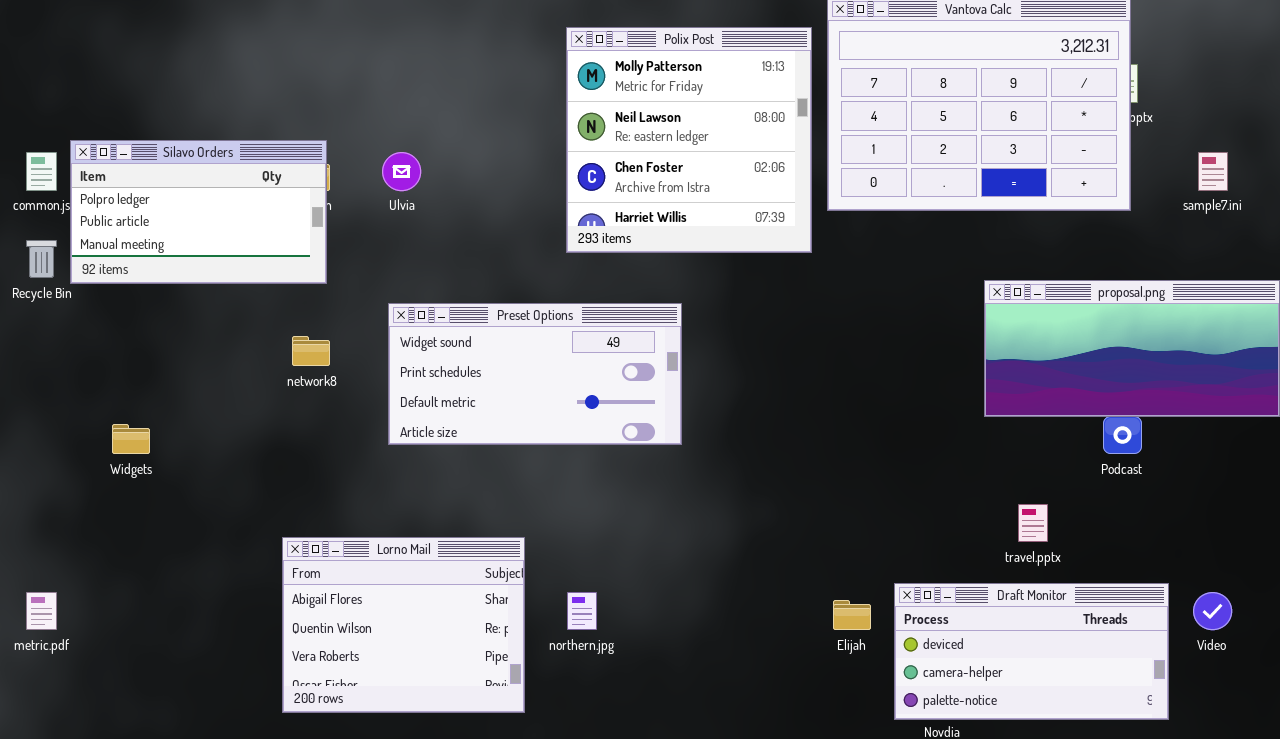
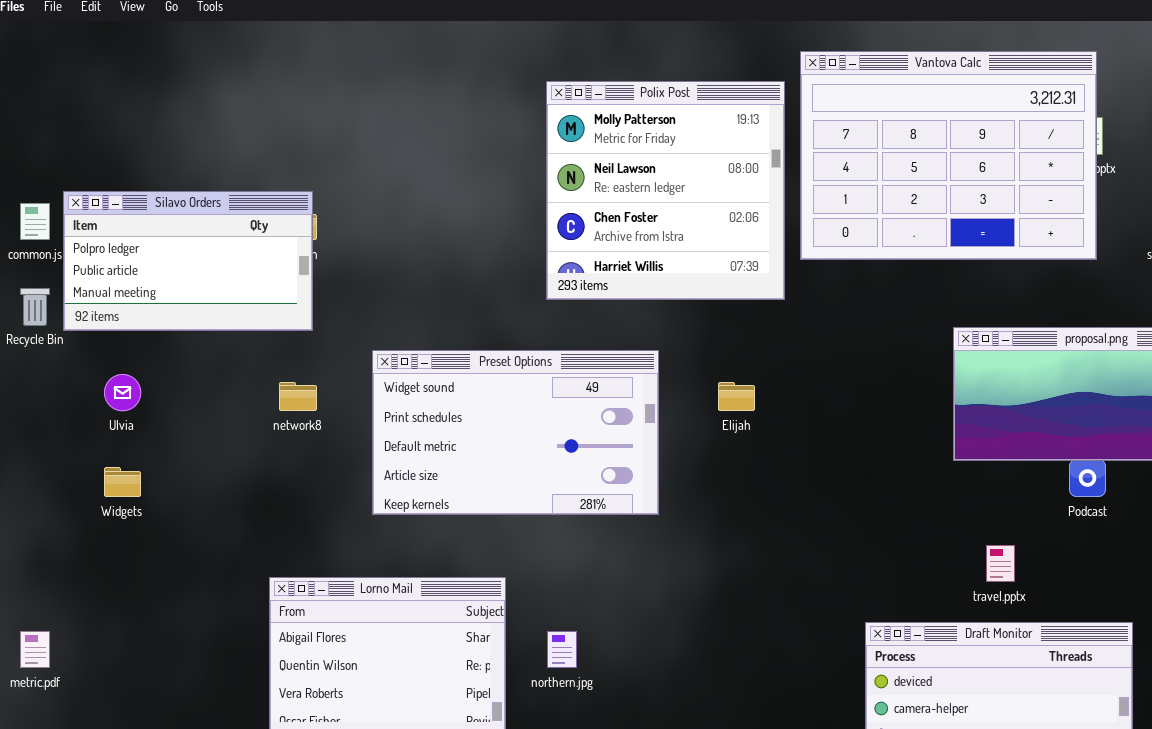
Ulvia: [382,152,421,191] -> [104,374,141,411], moved
Preset Options: [388,303,682,445] -> [372,350,659,515], resized
Elijah: [833,600,871,630] -> [718,382,755,411], moved

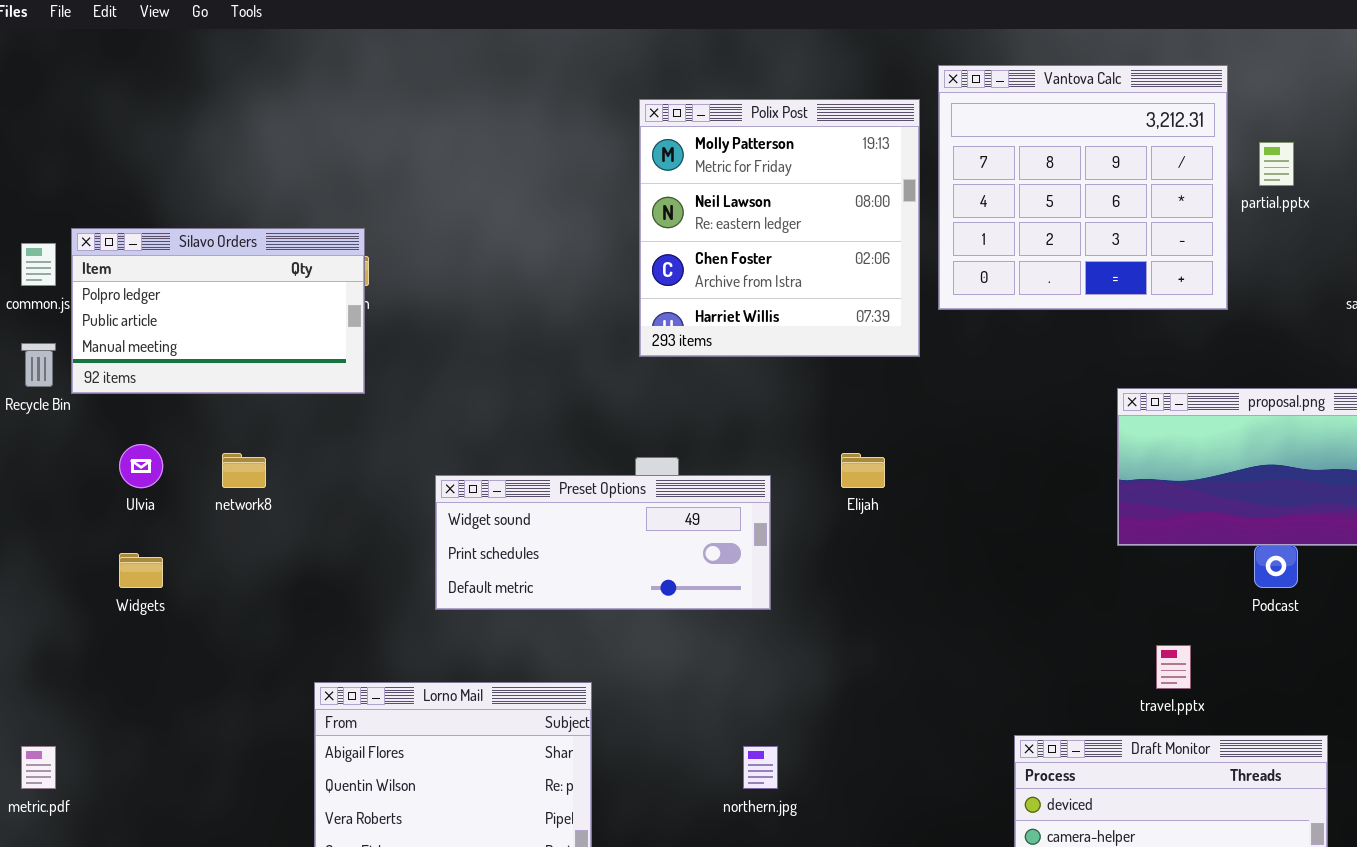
Vantova Calc: [800,51,1097,260] -> [938,65,1228,310], resized
Preset Options: [372,350,659,515] -> [435,475,771,610], resized
network8: [279,382,317,411] -> [222,453,266,488], moved
northern.jpg: [547,631,577,668] -> [743,746,778,789], moved

